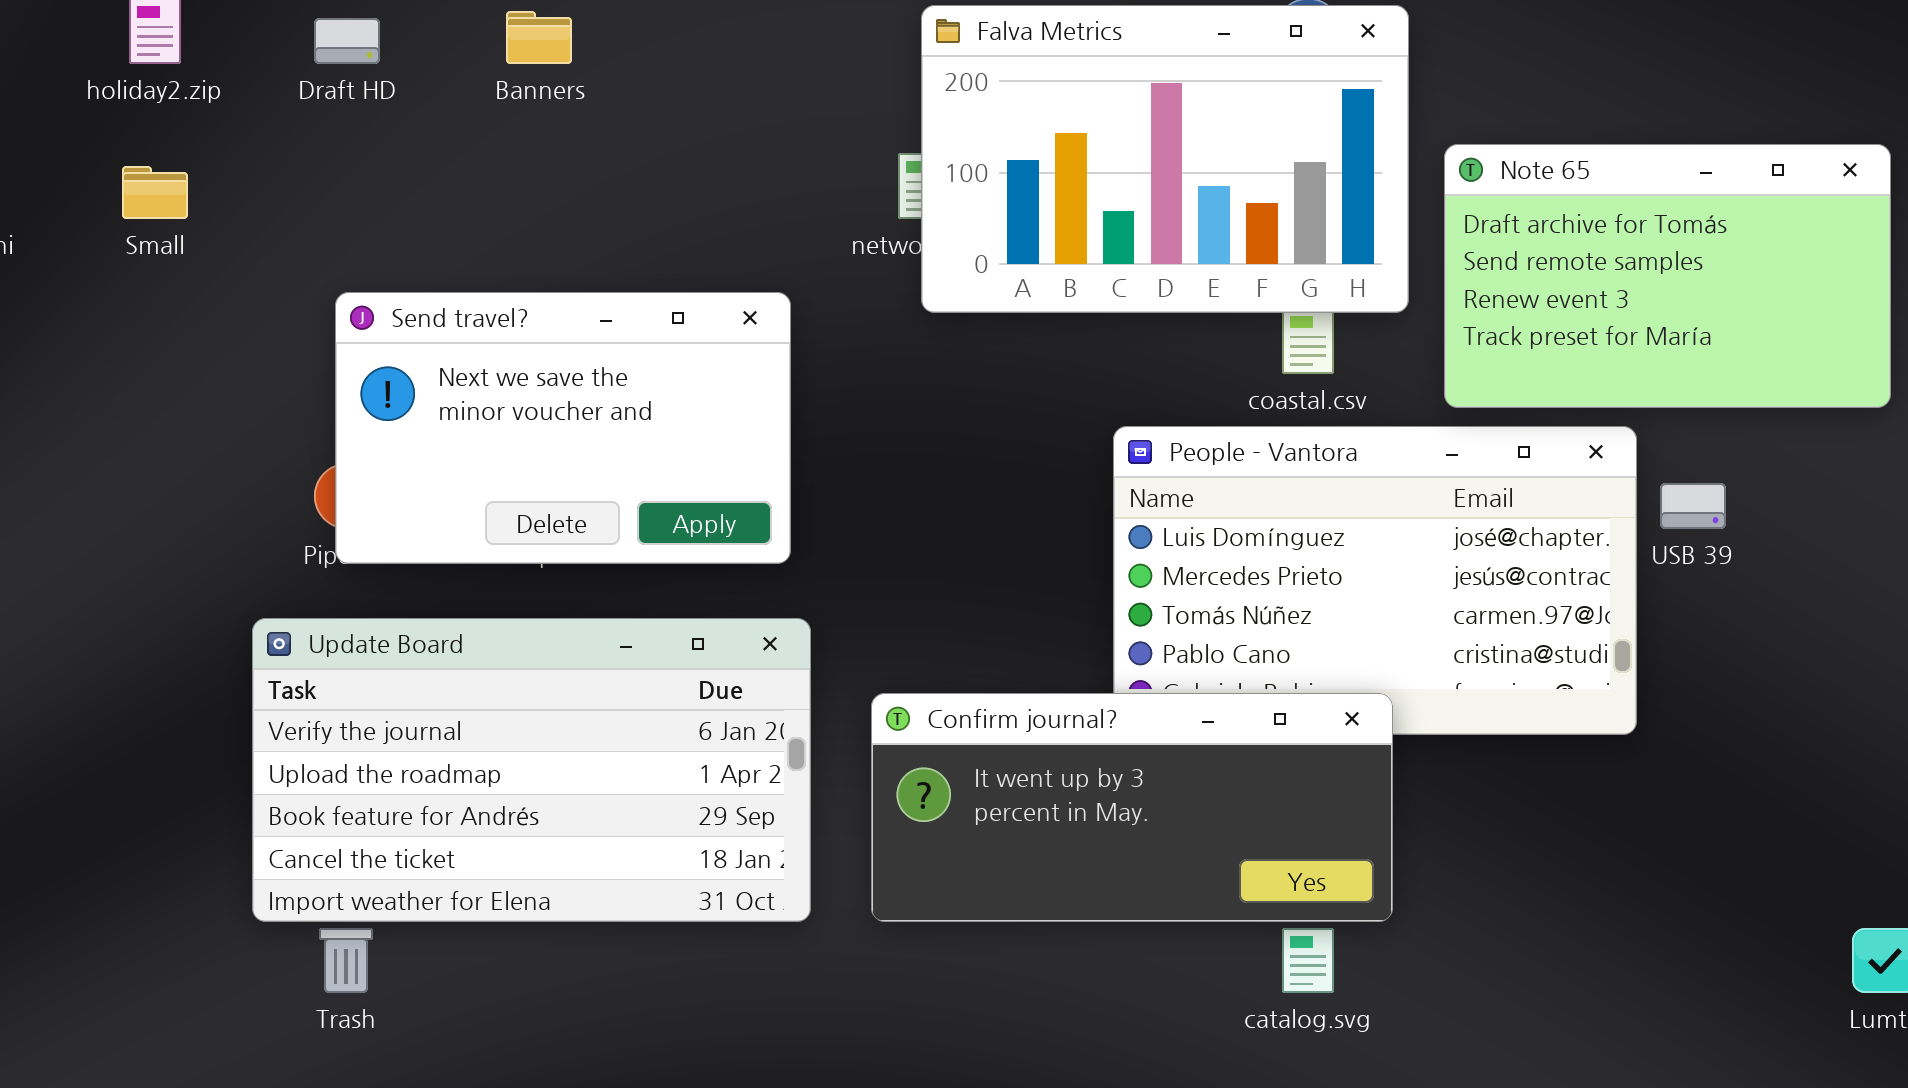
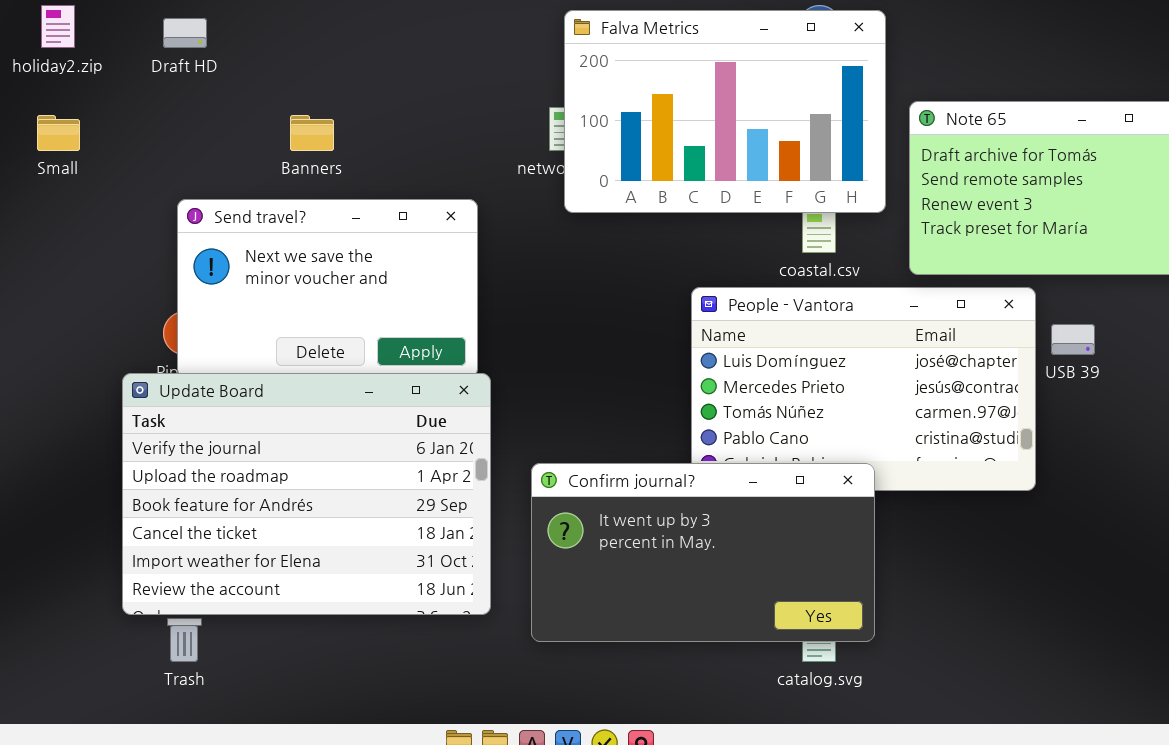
Banners: [506,11,572,64] -> [290,115,334,151], moved
Update Board: [252,618,811,922] -> [122,373,491,615], resized
Confirm journal?: [871,693,1393,922] -> [531,463,875,642], resized

